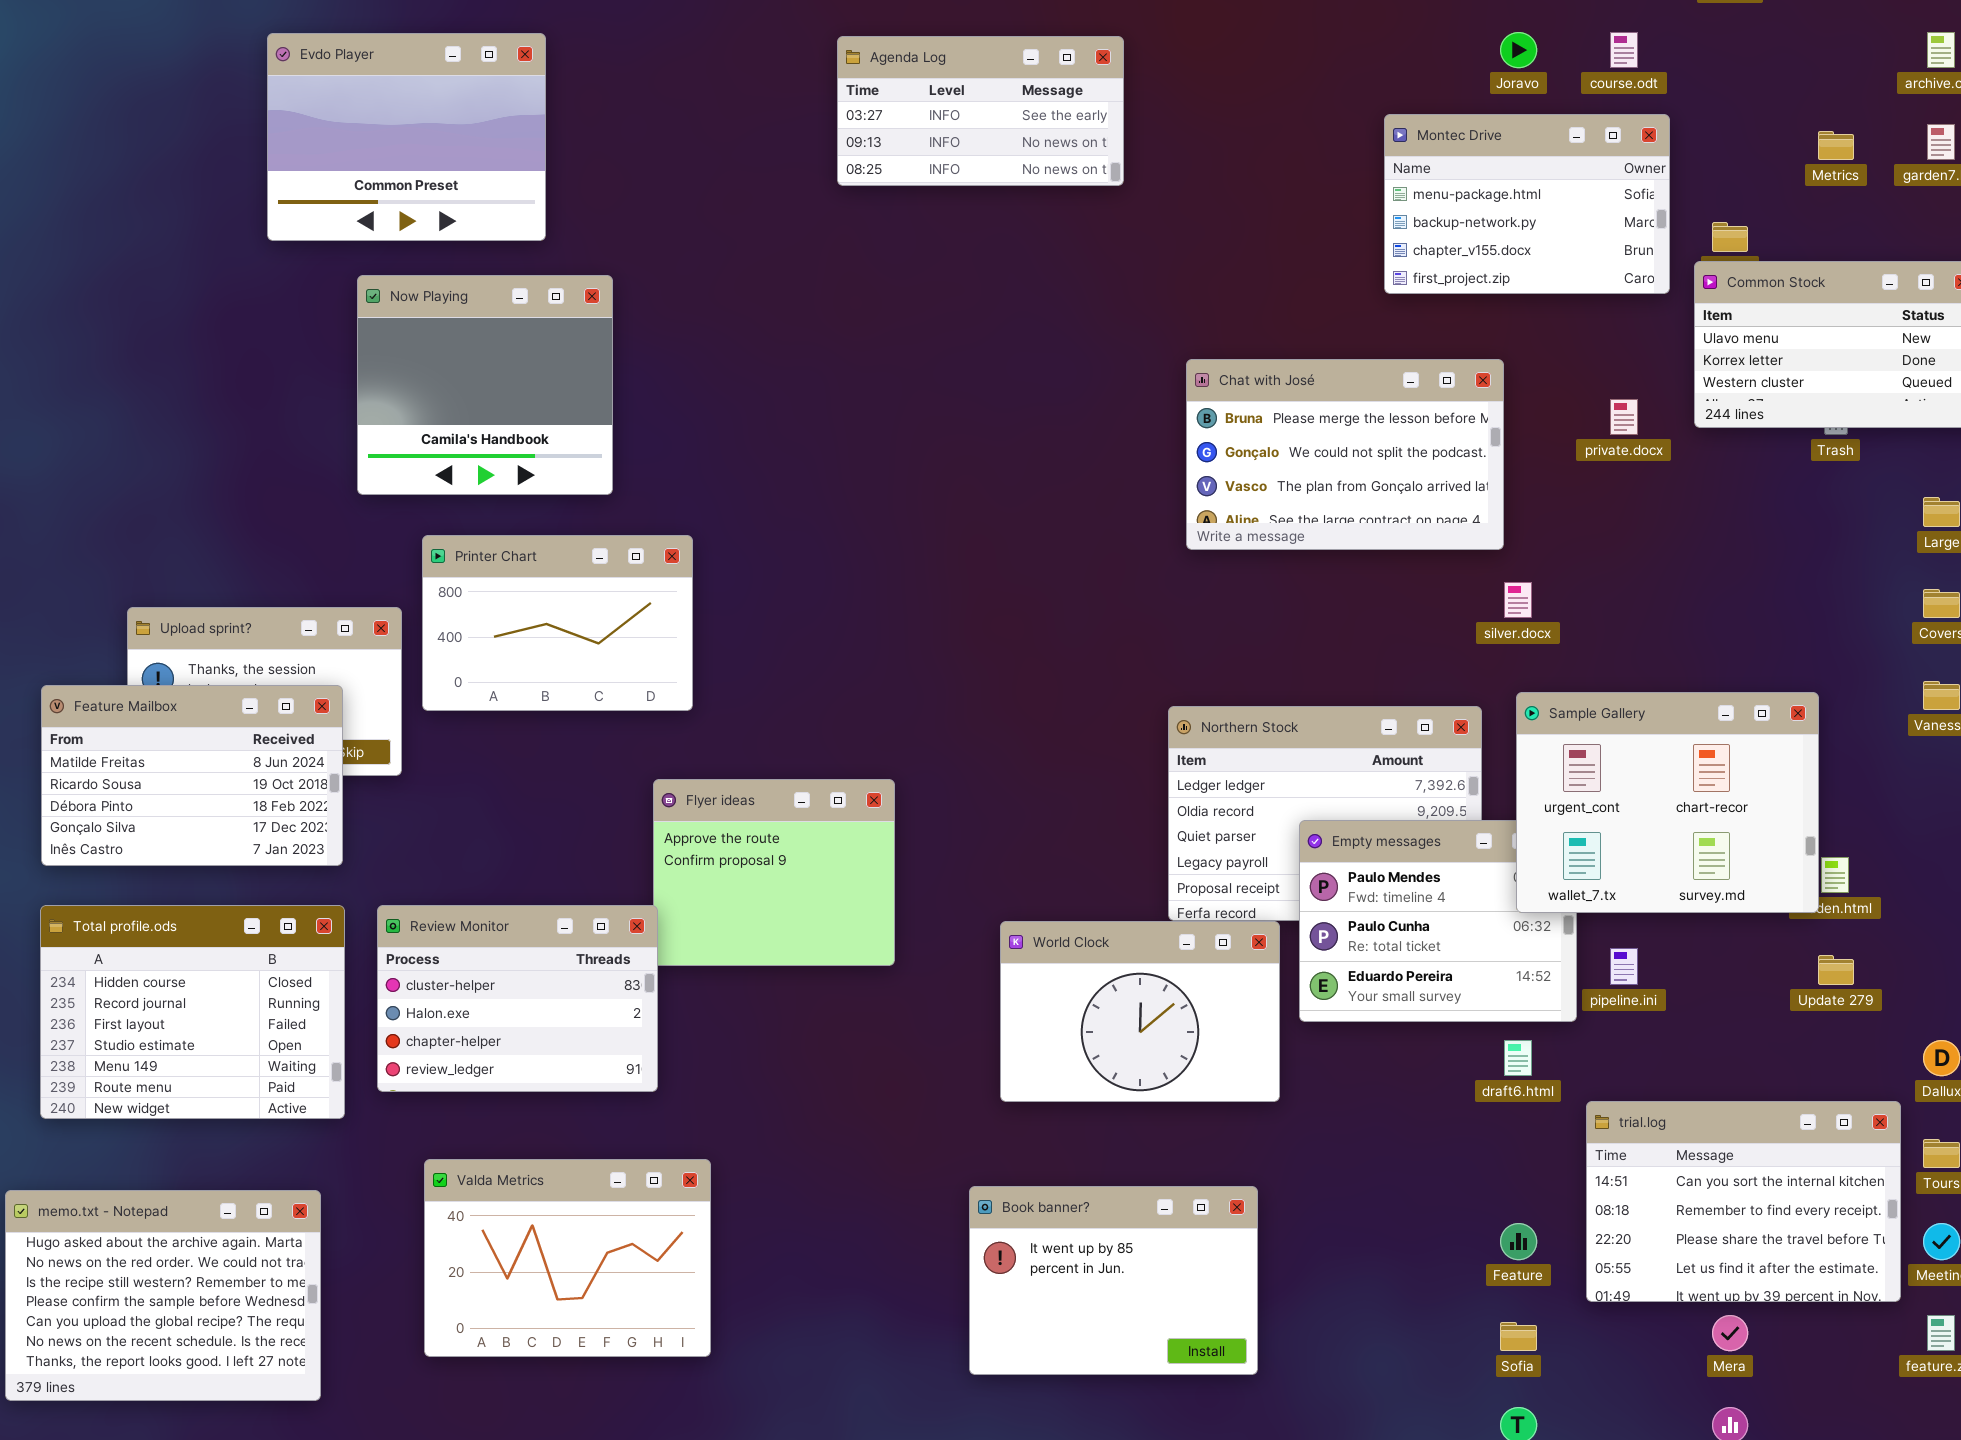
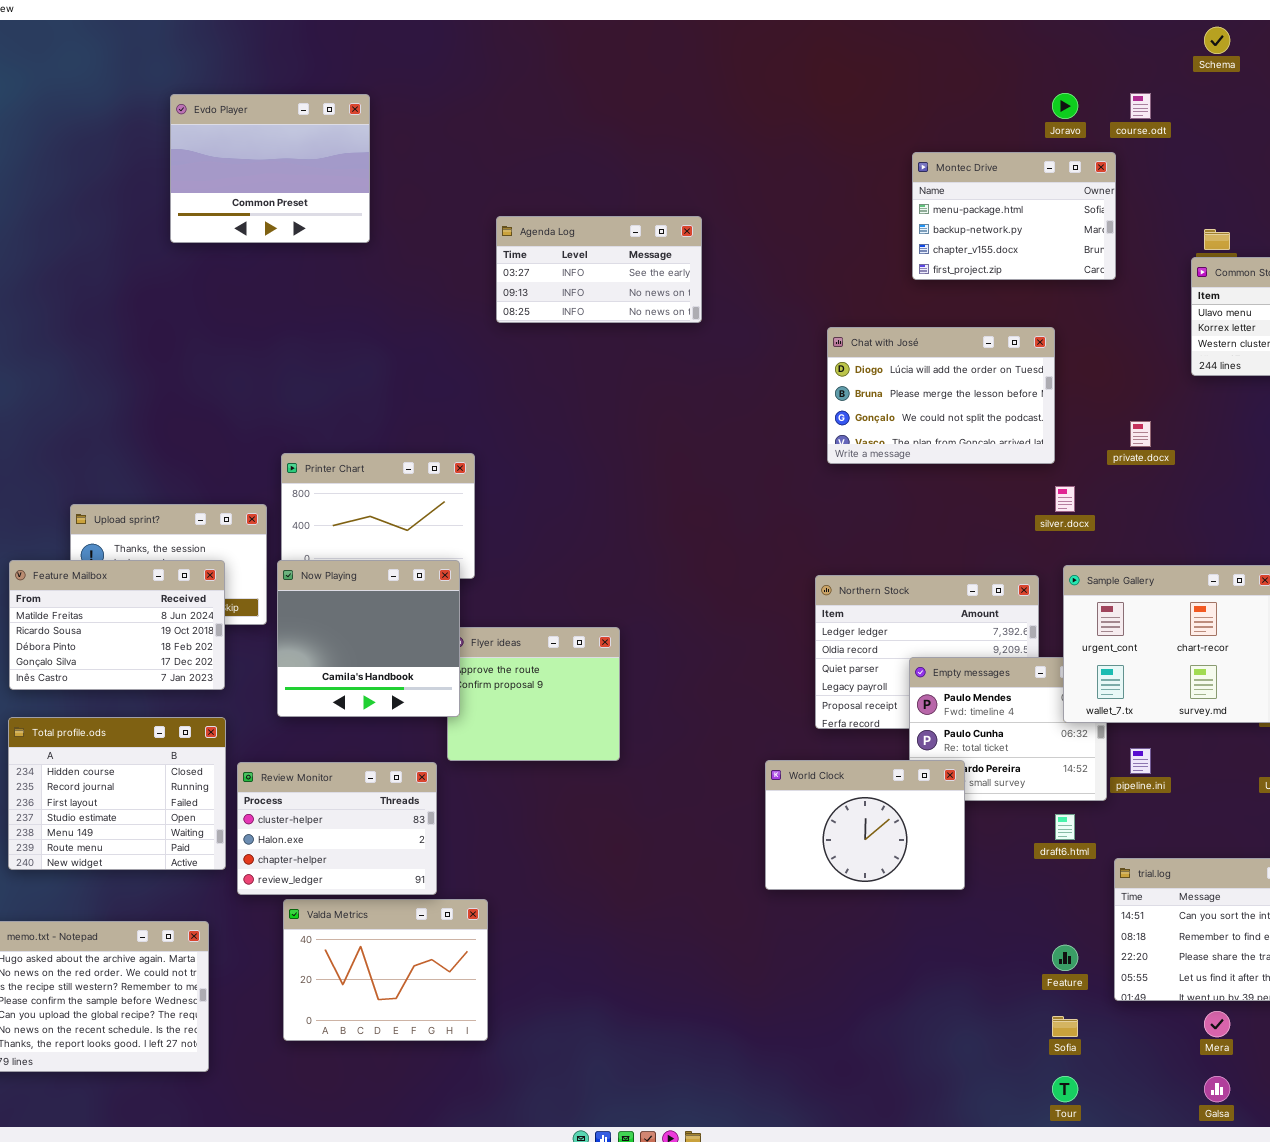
Agenda Log: [837,36,1124,186] -> [496,216,702,323], moved
Montec Drive: [1384,114,1670,294] -> [912,152,1116,280], moved
Now Playing: [357,275,613,495] -> [277,560,460,717], moved
Chat with José: [1186,359,1504,550] -> [827,327,1055,464], scrolled up 1 row
private.docx: [1610,399,1638,435] -> [1130,421,1151,447], moved
Review Monitor: [377,905,658,1092] -> [237,762,437,895], moved
World Clock: [1000,921,1280,1102] -> [765,760,965,890], moved
Book banner?: [969,1186,1258,1375] -> none, closed

